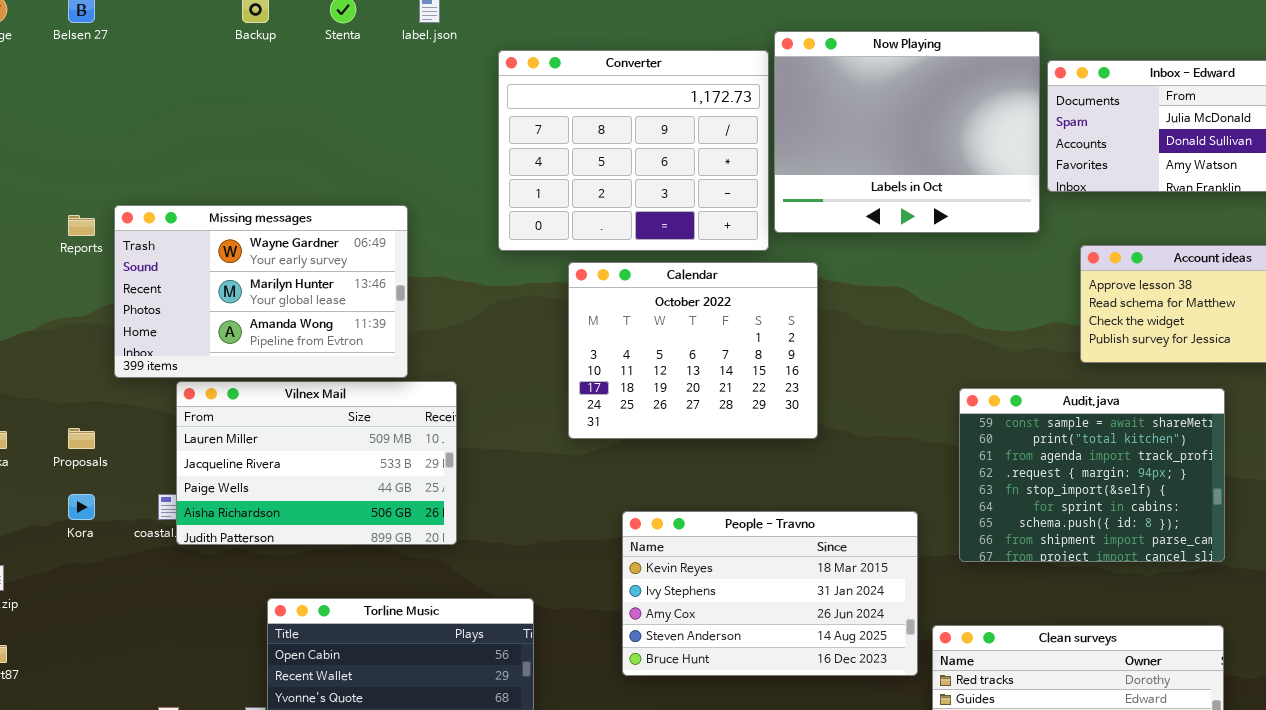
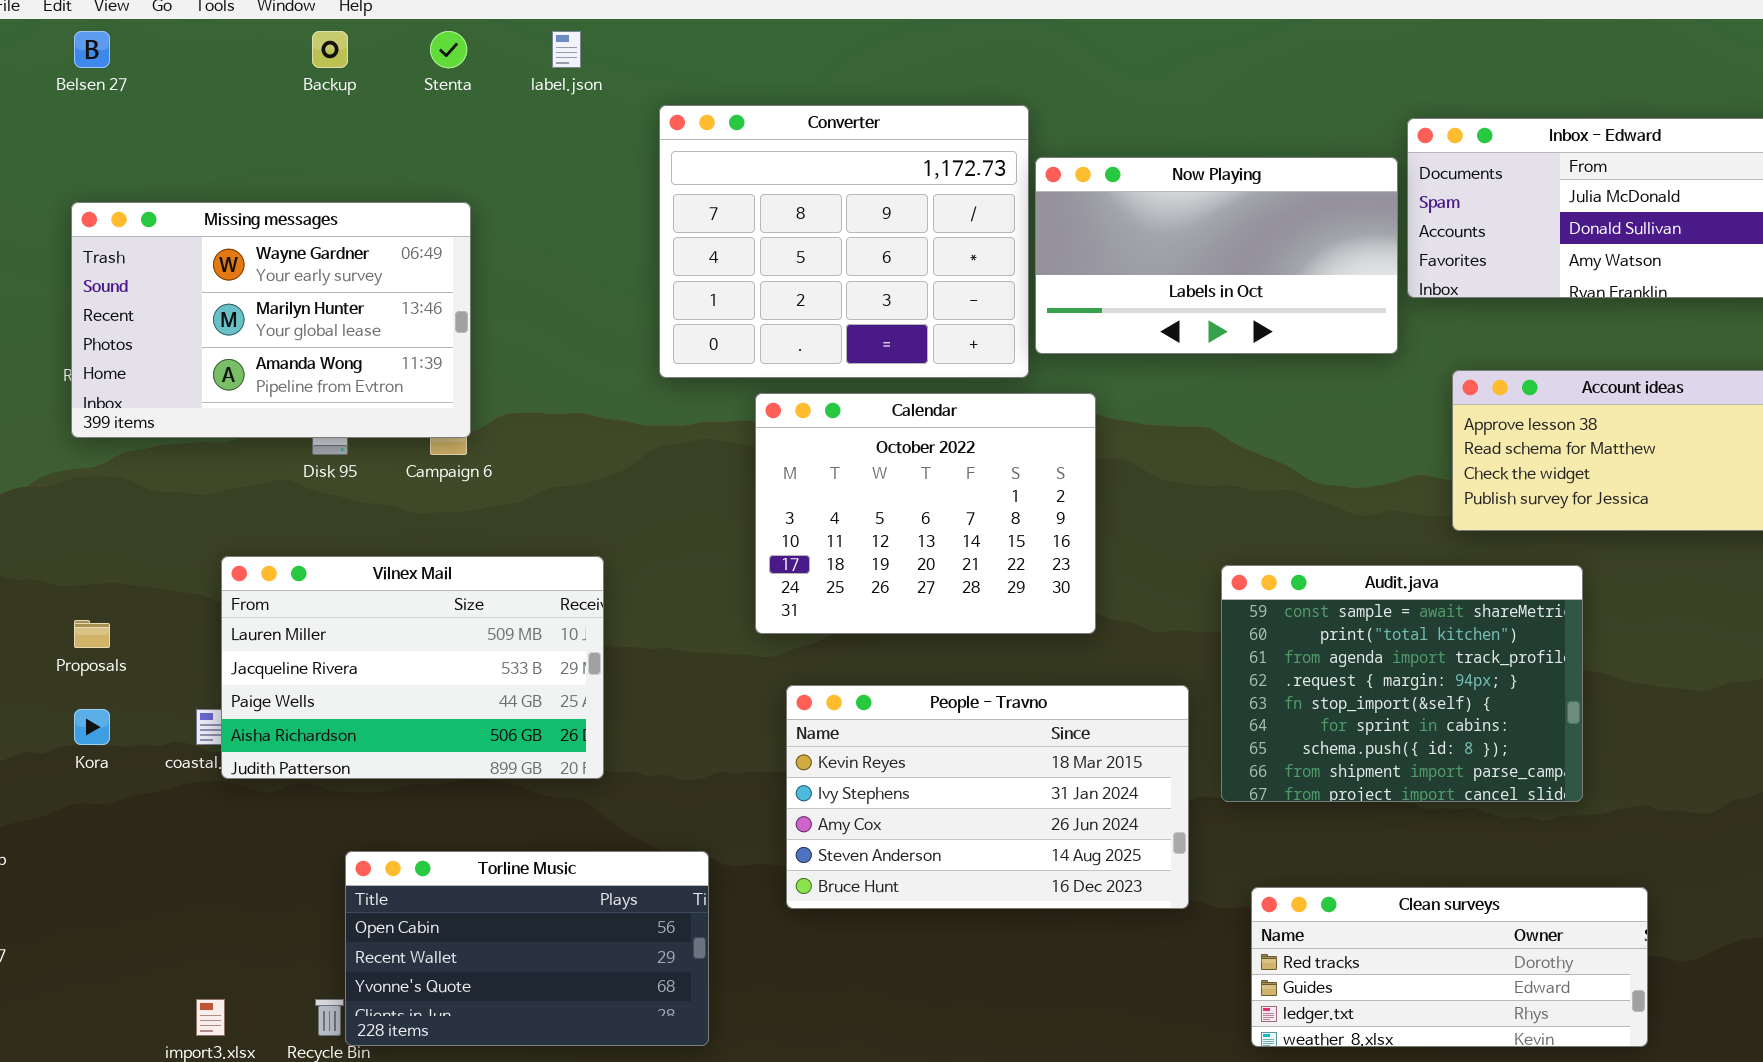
Now Playing: [774,31,1040,233] -> [1035,157,1398,354], resized
Missing messages: [114,205,408,378] -> [71,202,471,438], moved
Audit.java: [959,388,1225,562] -> [1221,565,1583,802], moved
People - Travno: [622,511,918,676] -> [786,685,1189,909], moved

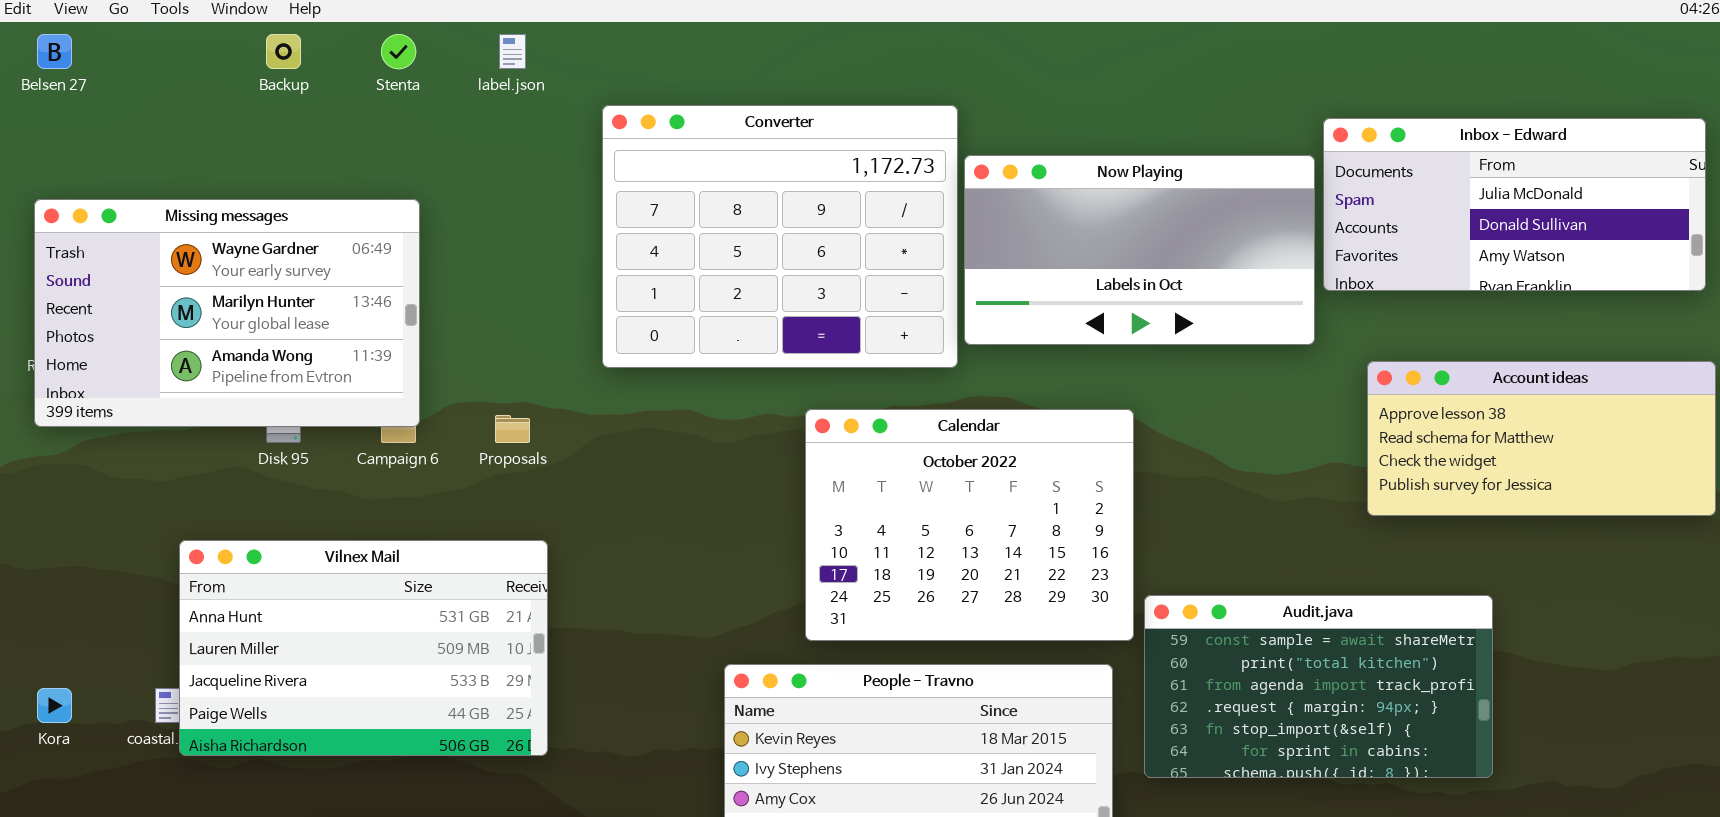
Calendar: [755,393,1096,634] -> [805,409,1134,641], moved
Vilnex Mail: [221,556,604,779] -> [179,540,548,756], scrolled up 1 row
Audit.java: [1221,565,1583,802] -> [1144,595,1493,778], resized
Proposals: [74,620,110,648] -> [495,415,530,443], moved

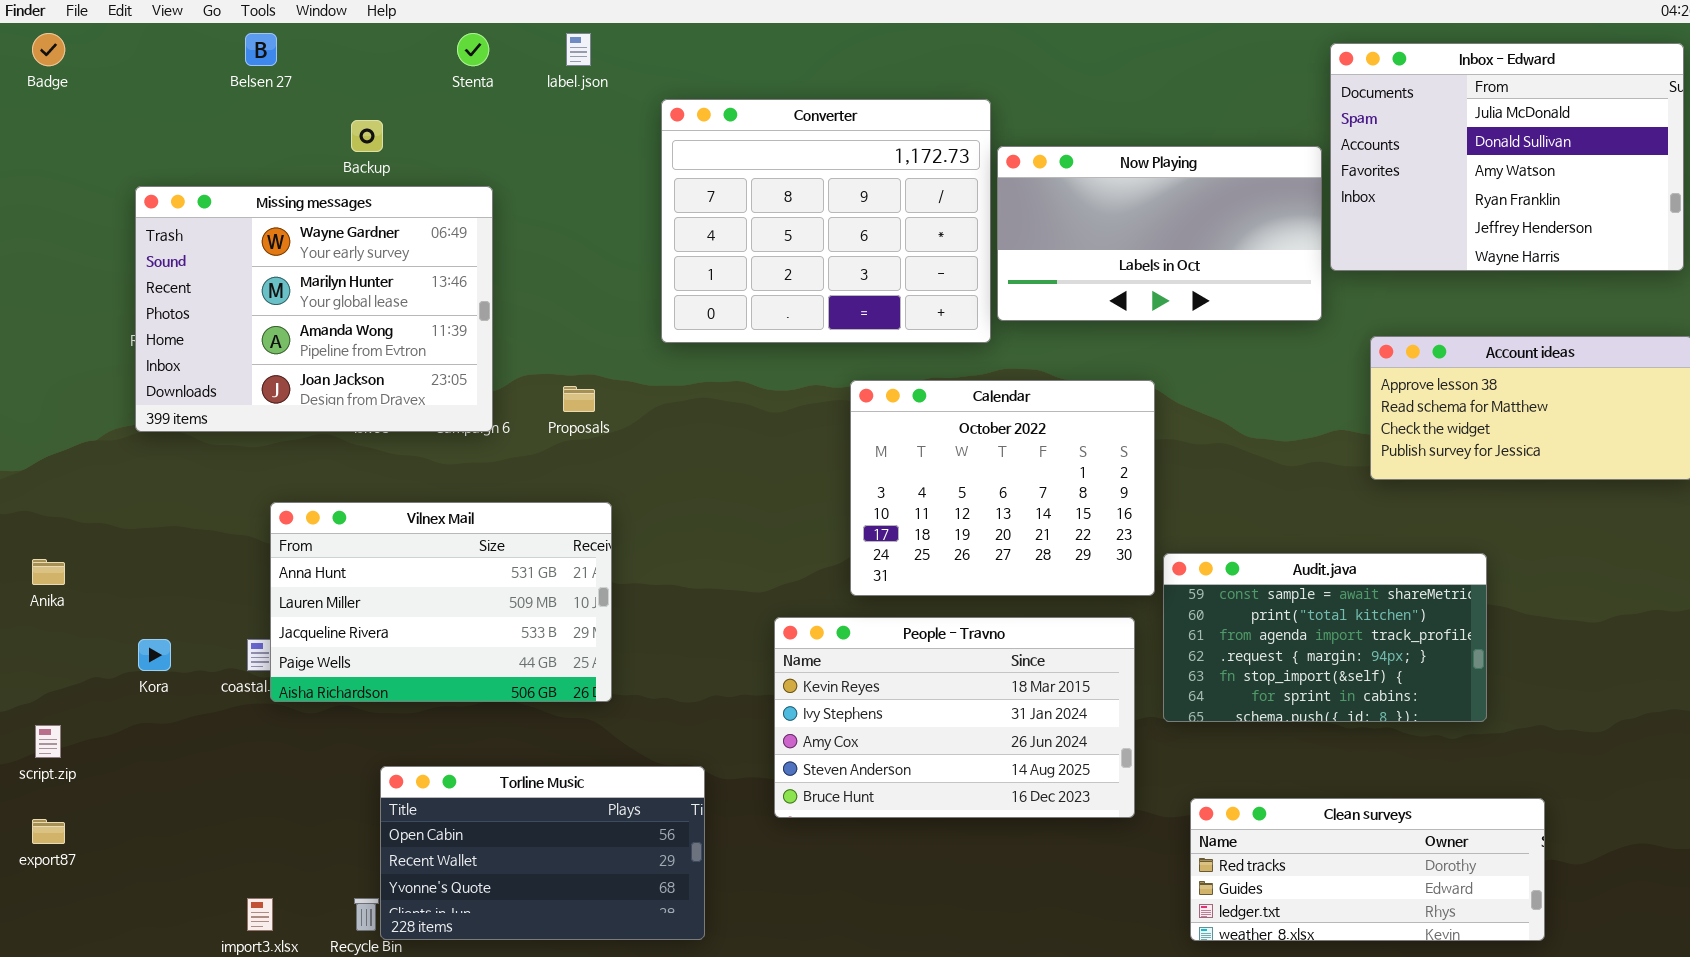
Belsen 27: [37,34,72,69] -> [245,33,277,66], moved
Backup: [266,34,301,69] -> [351,120,383,152], moved
Inbox - Edward: [1323,118,1706,291] -> [1330,43,1684,271], resized
Missing messages: [34,199,420,427] -> [135,186,493,432], resized

